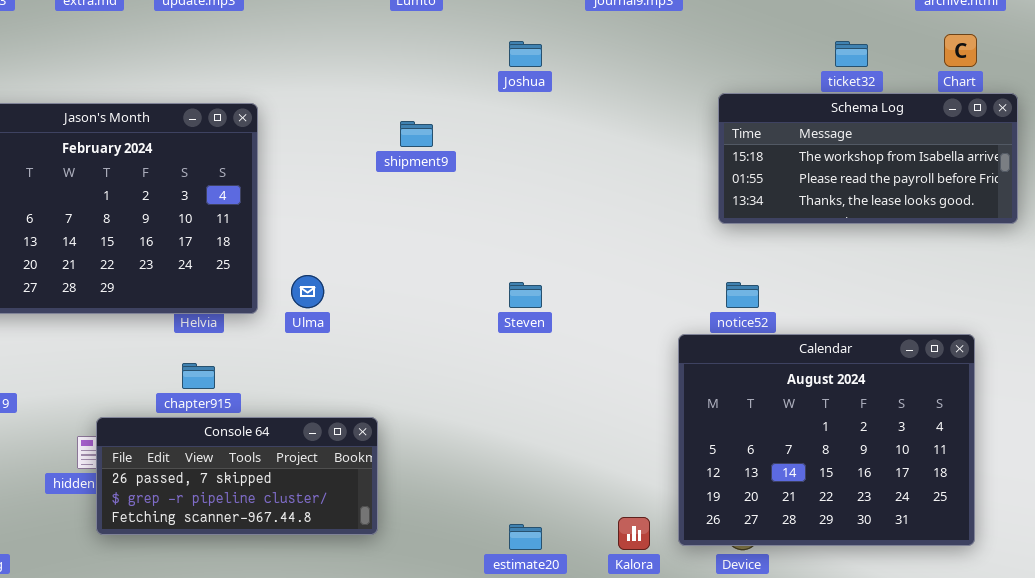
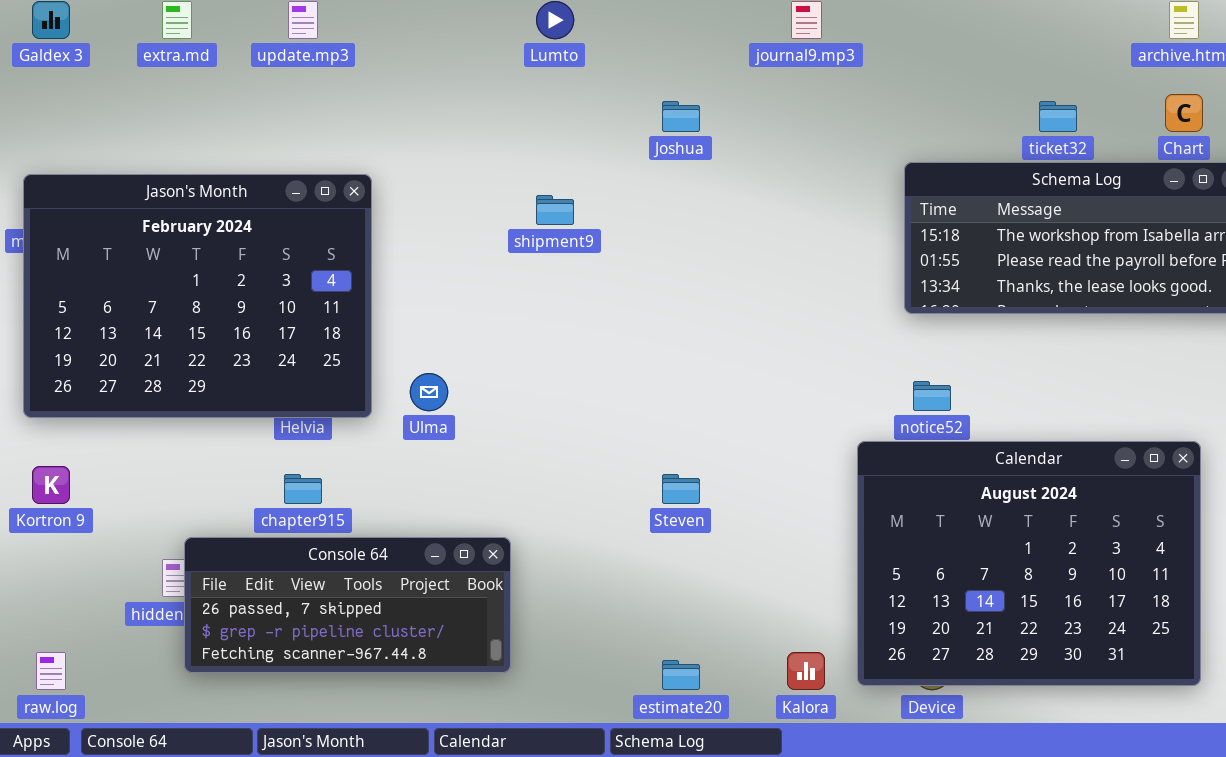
Steven: [509,282,542,308] -> [662,474,700,504], moved

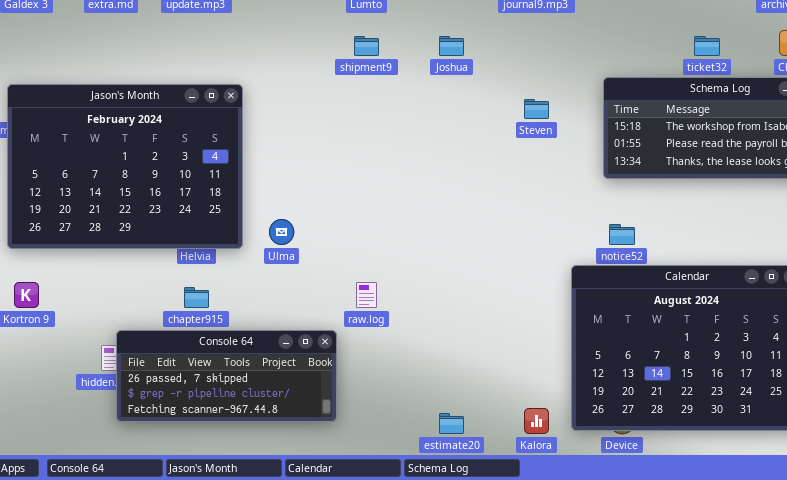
shipment9: [536,195,574,225] -> [354,36,379,56], moved
Steven: [662,474,700,504] -> [524,99,549,119], moved
raw.log: [36,652,66,690] -> [356,282,377,308], moved

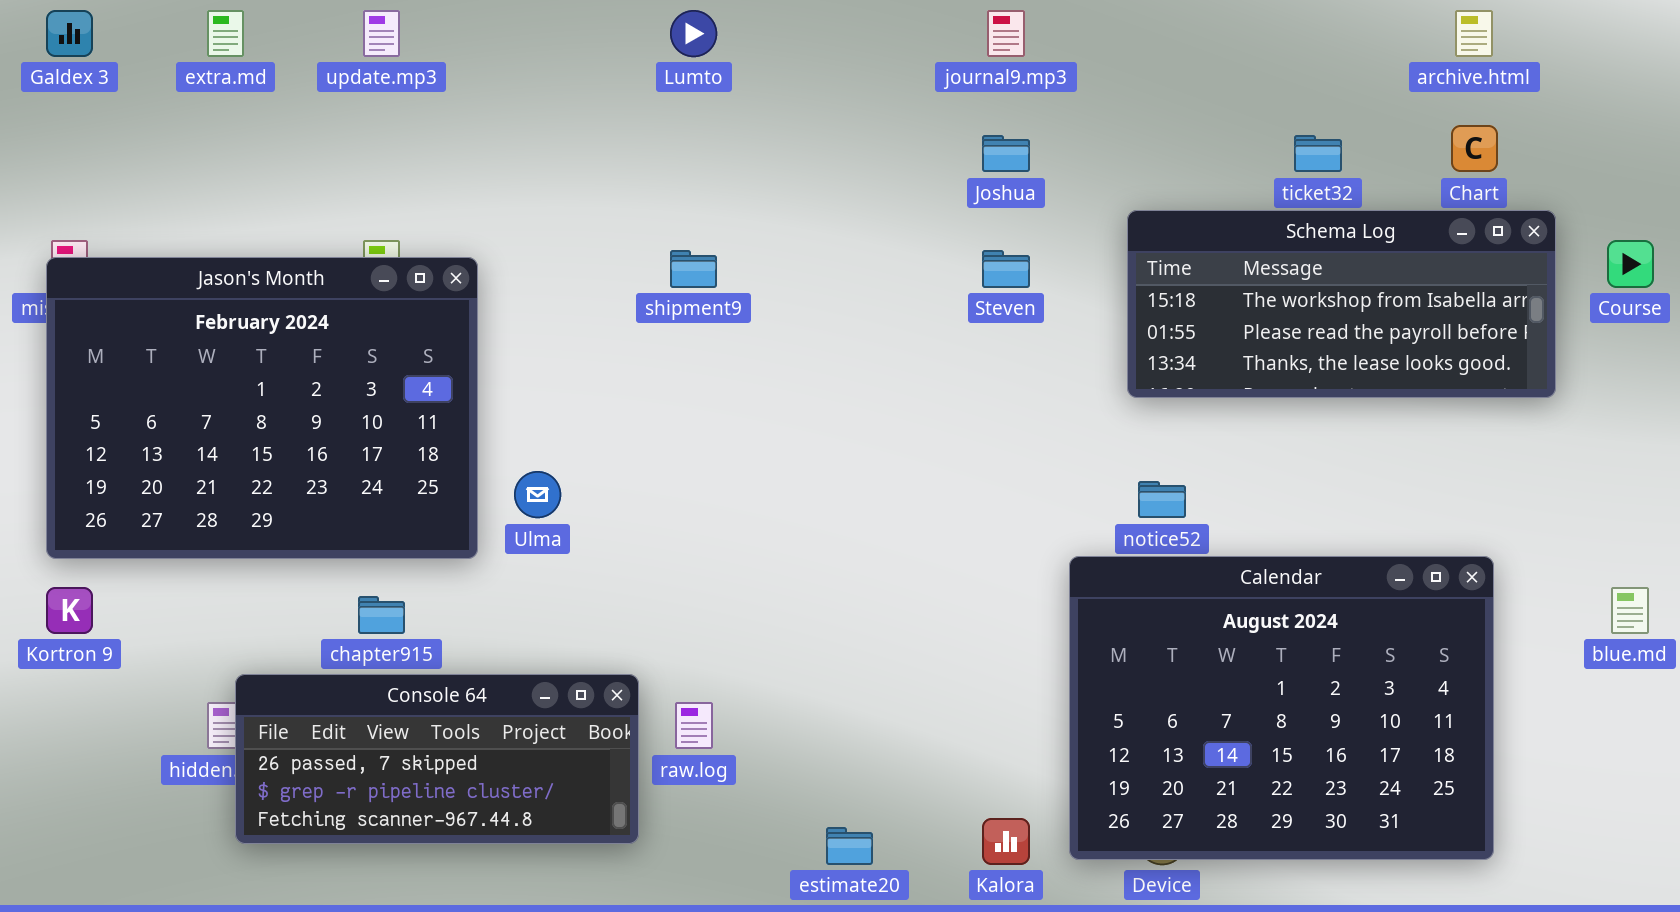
shipment9: [354,36,379,56] -> [670,250,717,288], moved
Joshua: [439,36,464,56] -> [982,135,1030,172], moved
Jason's Month: [7,84,243,249] -> [46,257,478,559], moved
raw.log: [356,282,377,308] -> [675,702,713,749], moved

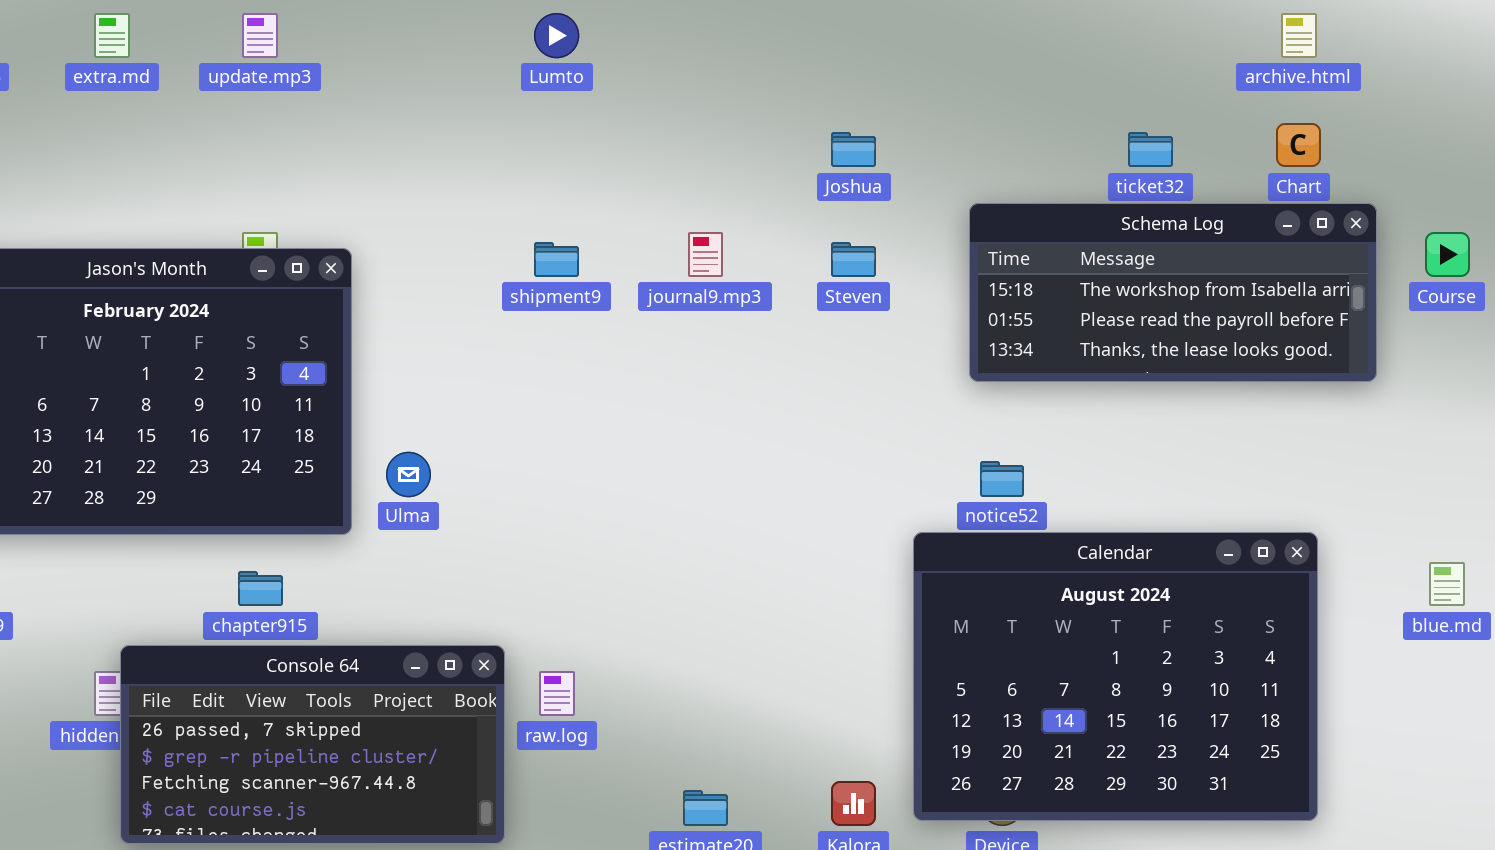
journal9.mp3: [987,10,1025,57] -> [688,232,723,277], moved
Console 64: [235,674,639,844] -> [120,645,505,844], resized

